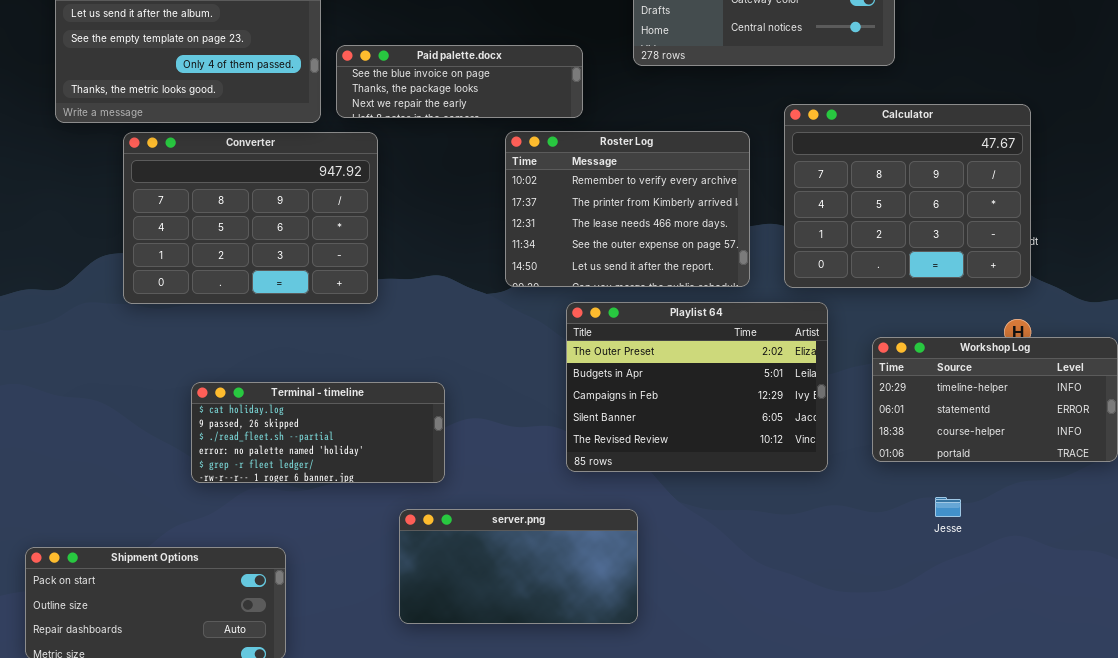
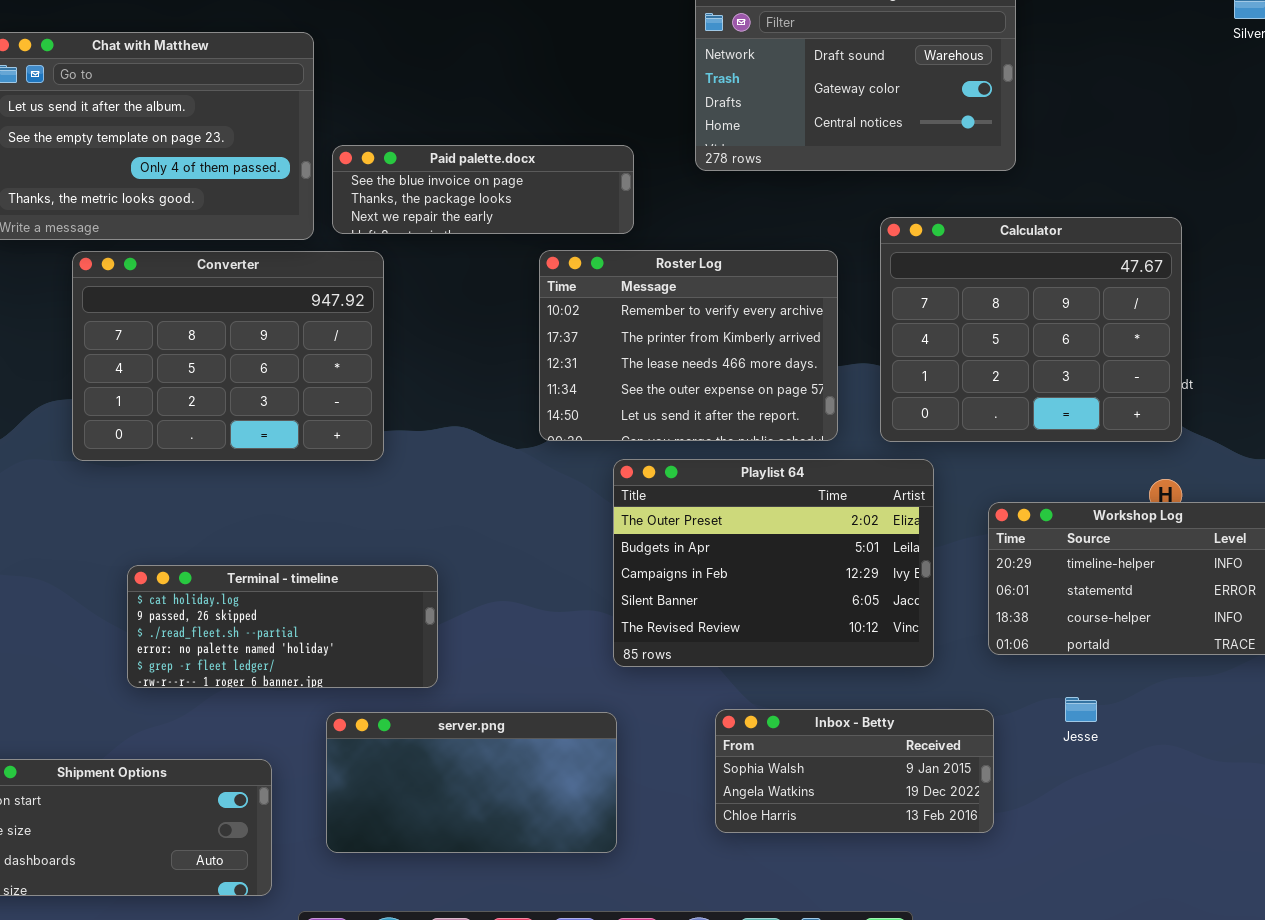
Terminal - timeline: [191,382,445,483] -> [127,565,438,688], moved
Inbox - Betty: none -> [715,709,994,833], opened
server.png: [399,509,638,624] -> [326,712,617,853], moved

